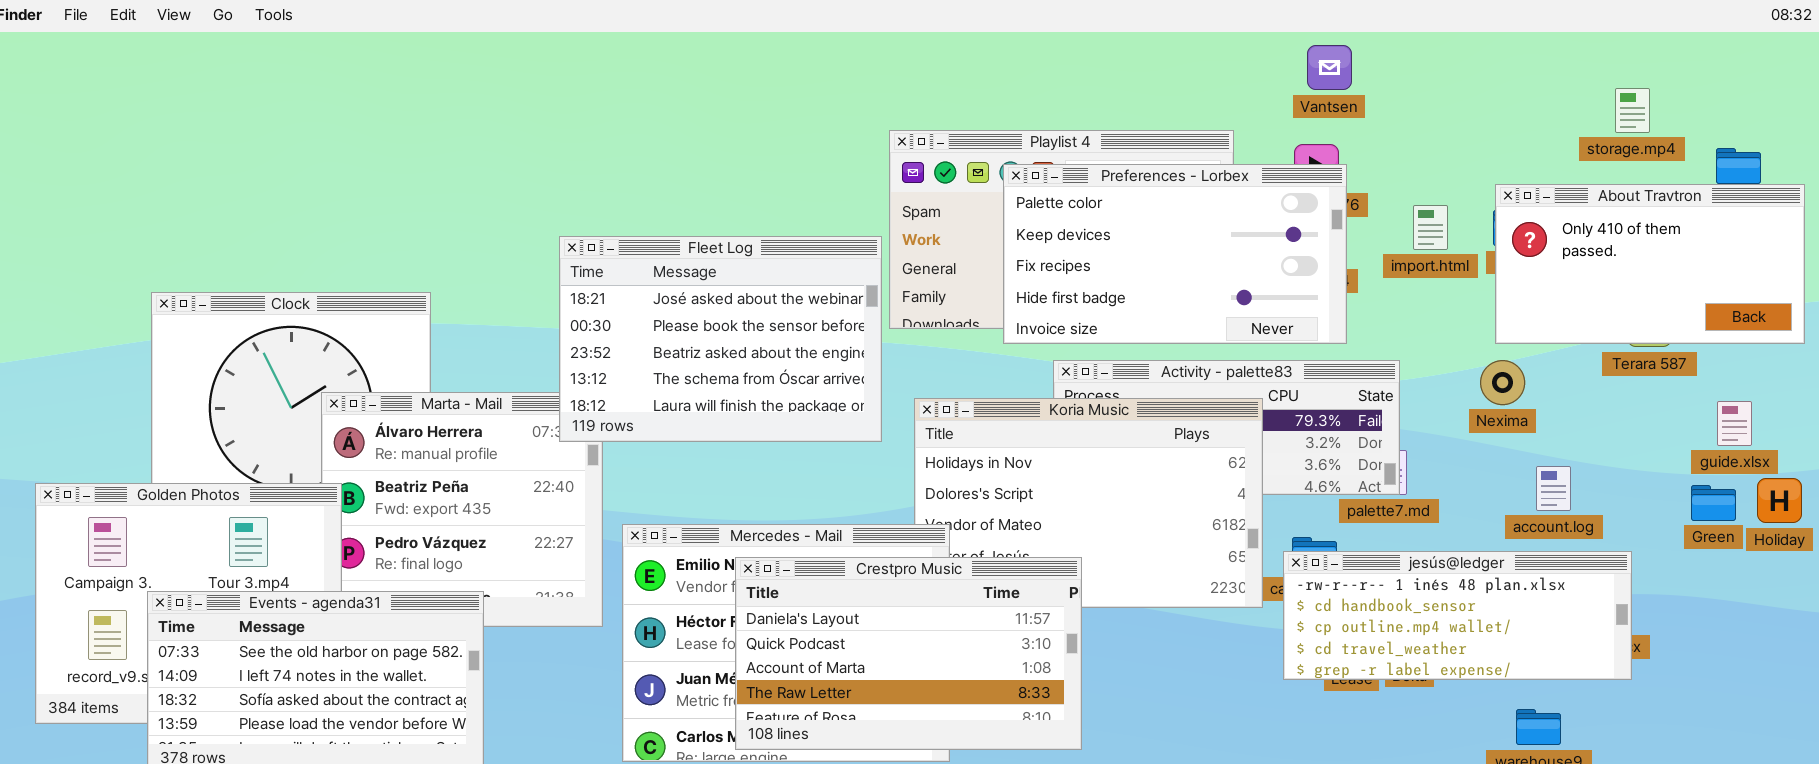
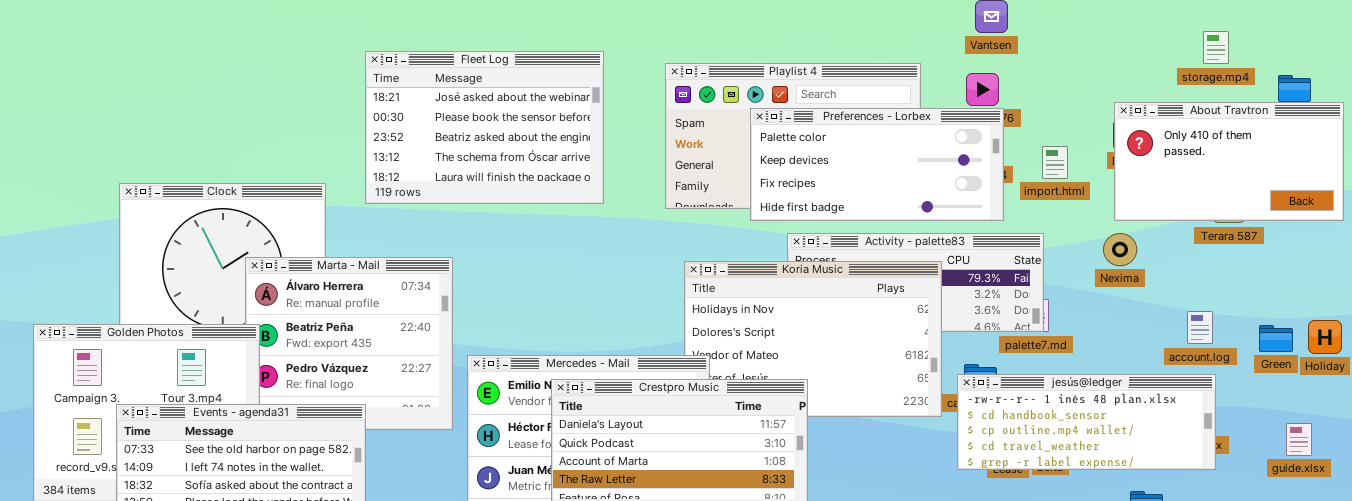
Preferences - Lorbex: [1003,164,1347,344] -> [750,108,1004,221], resized
import.html: [1413,205,1448,250] -> [1042,146,1068,179], moved
Fleet Log: [559,236,882,442] -> [365,51,604,204], moved
guide.xlsx: [1717,401,1752,446] -> [1286,423,1312,456], moved
account.log: [1536,466,1571,511] -> [1187,311,1213,344], moved

